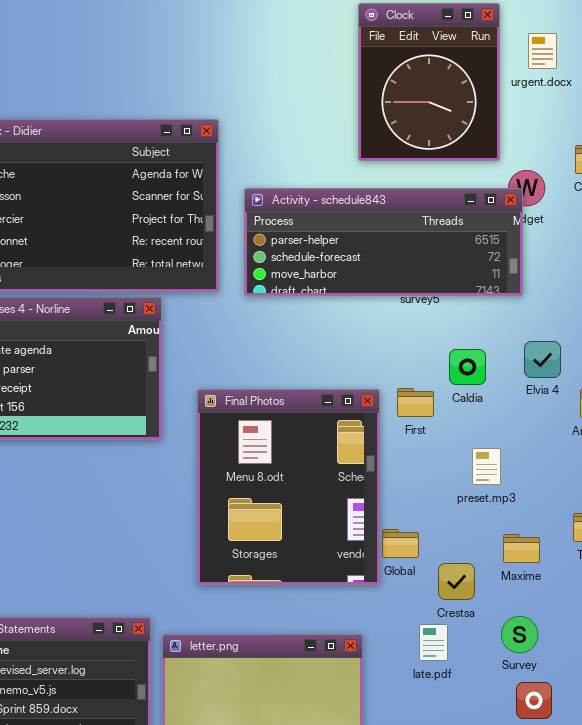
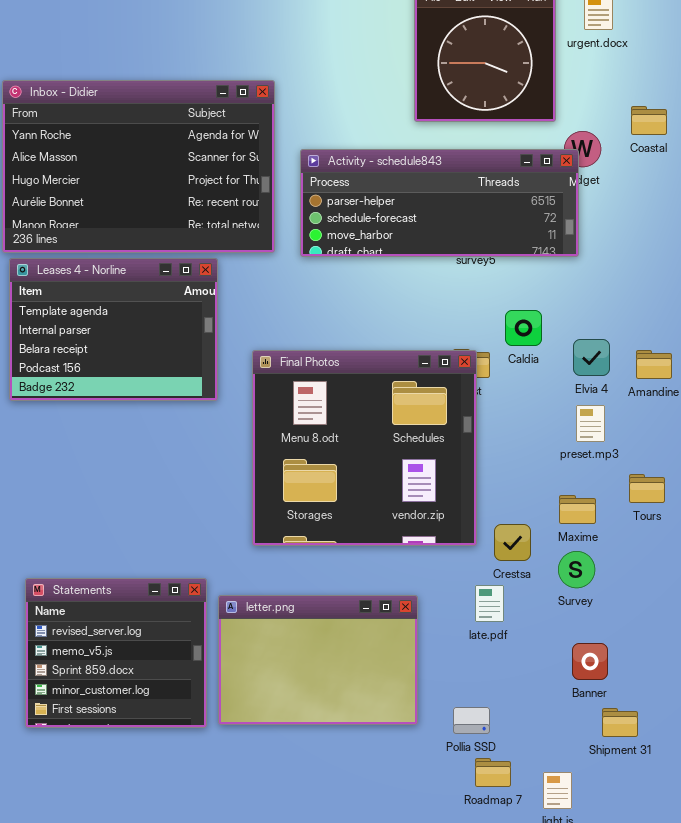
Elvia 4: [524,341,561,378] -> [573,339,610,376], moved
Final Photos: [197,389,380,585] -> [252,350,477,546], resized
preset.mp3: [472,448,501,485] -> [576,405,605,442], moved
Survey: [501,616,538,653] -> [558,551,595,588], moved

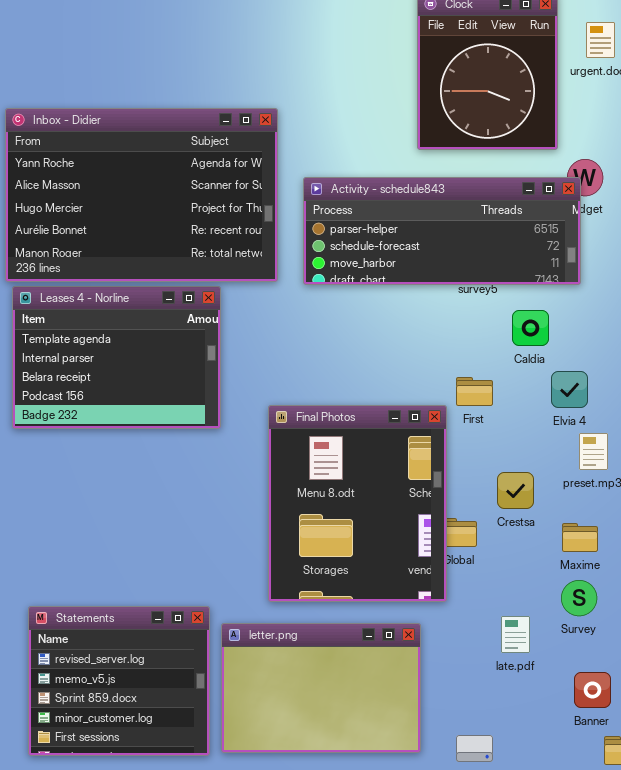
Caldia: [505,310,542,346] -> [512,310,549,346], moved
Elvia 4: [573,339,610,376] -> [551,371,588,408], moved
Final Photos: [252,350,477,546] -> [268,405,447,602], moved, resized
Crestsa: [494,524,531,561] -> [497,472,534,509], moved
late.pdf: [475,585,504,622] -> [501,616,530,653], moved

